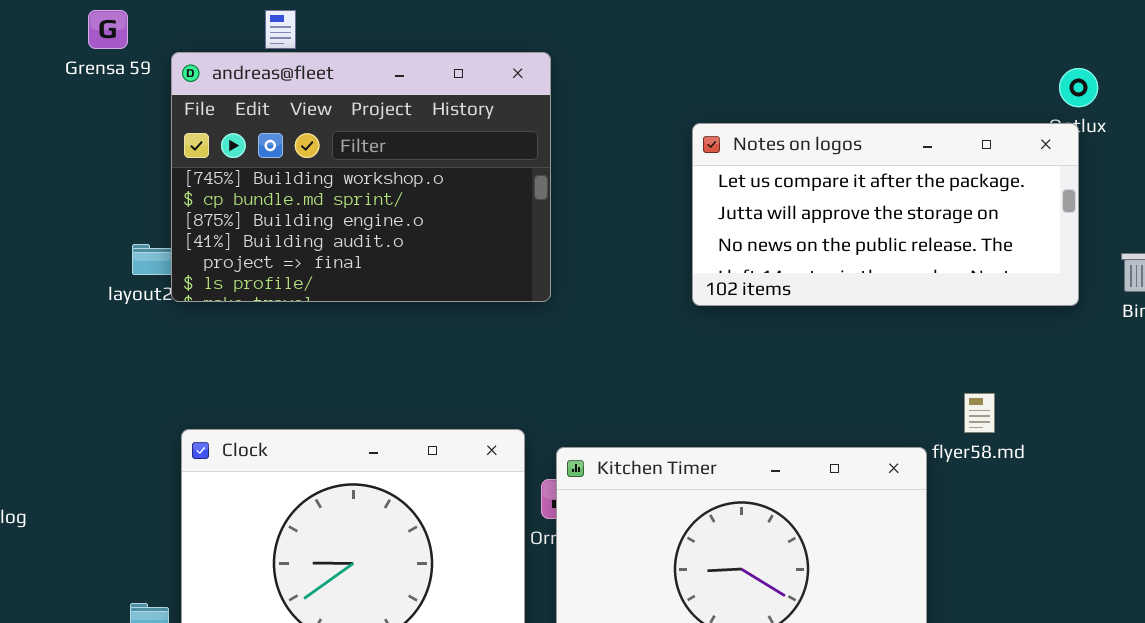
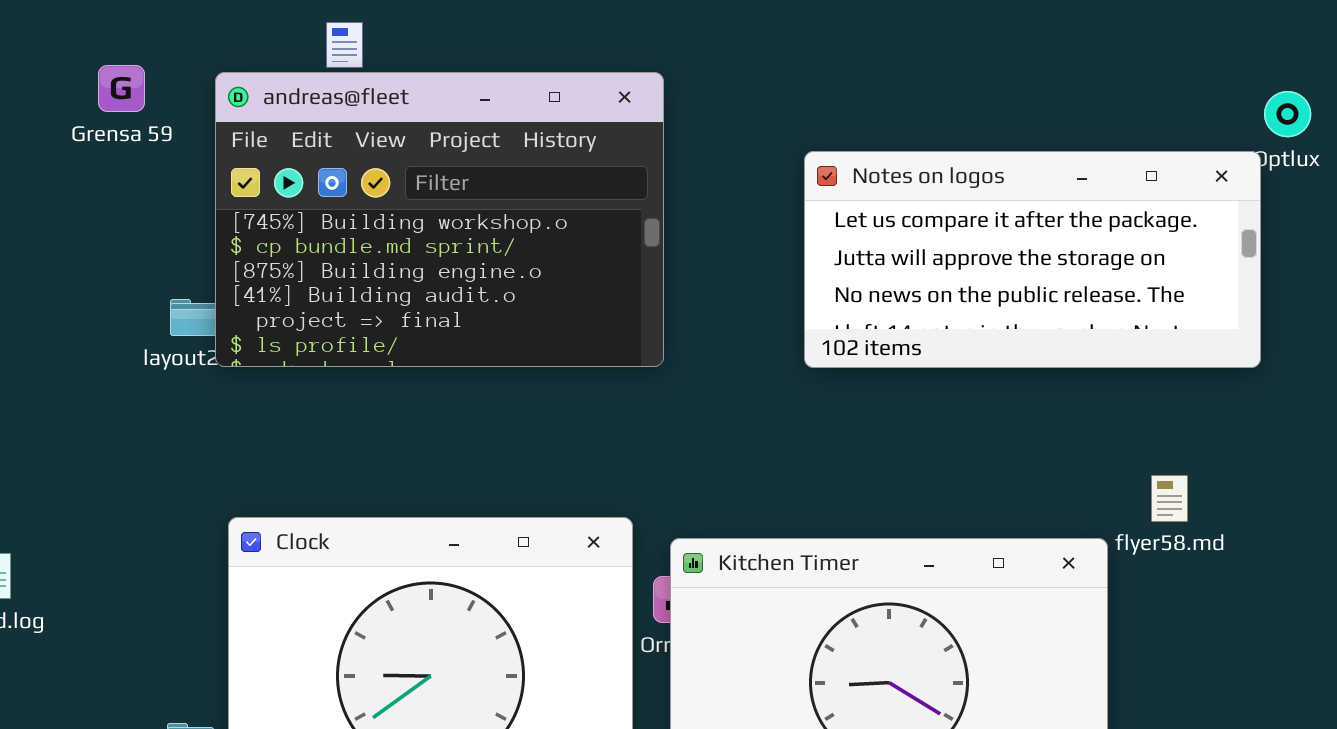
Grensa 59: [88,10,128,49] -> [98,65,145,112], moved
Notes on logos: [692,123,1079,306] -> [804,151,1261,368], moved

